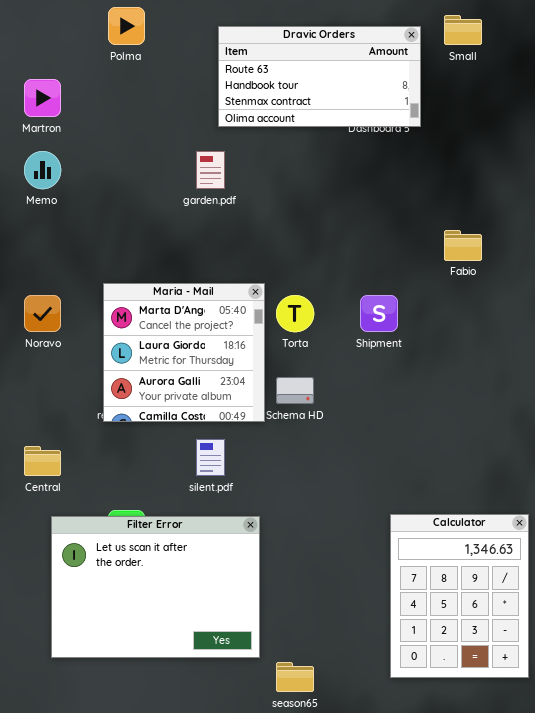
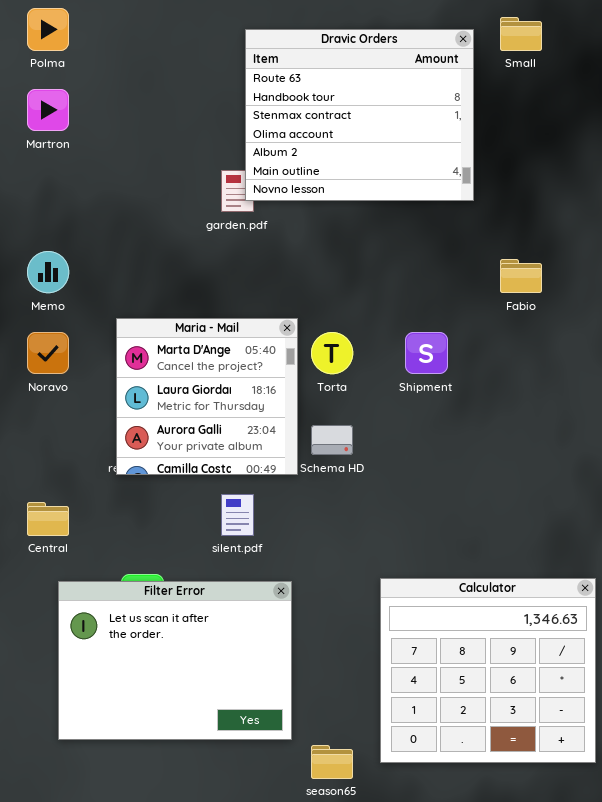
Polma: [108,7,145,45] -> [27,8,69,51], moved
Dravic Orders: [218,26,421,127] -> [245,29,474,201], resized
Memo: [24,151,61,189] -> [27,251,69,293], moved
Calculator: [390,514,529,678] -> [380,578,596,763], resized

